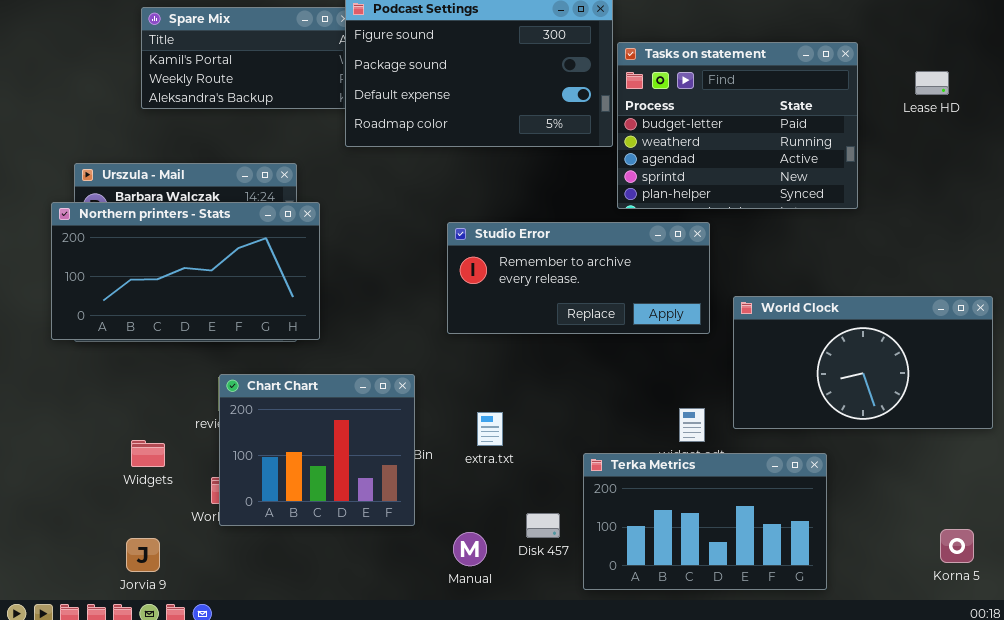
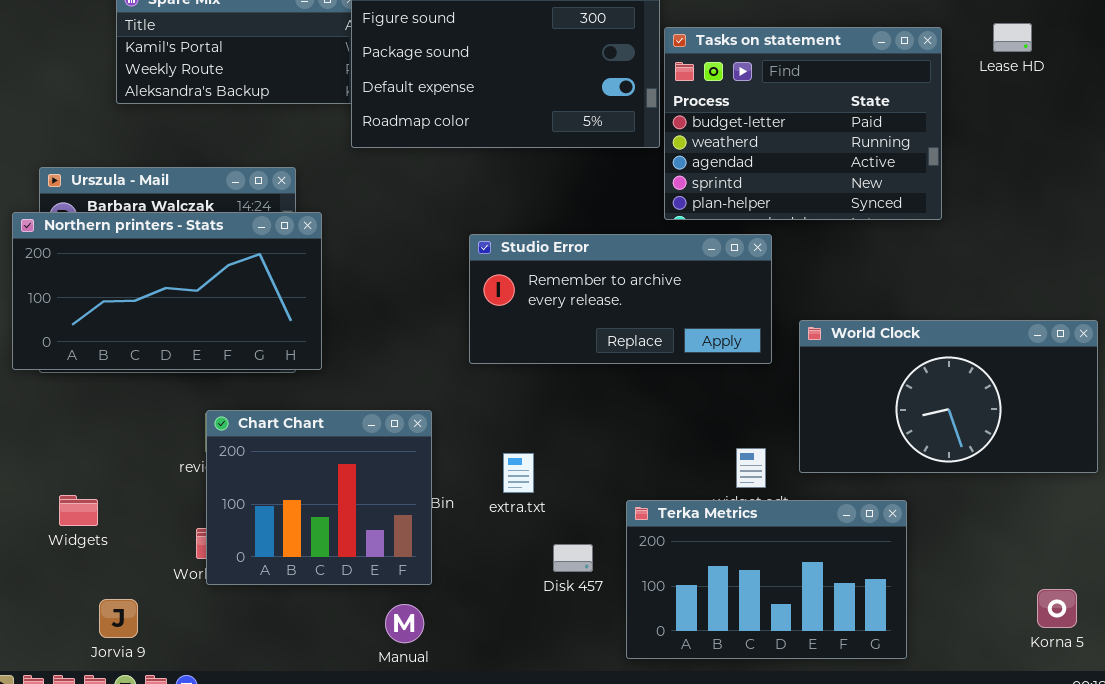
Lease HD: [915,71,949,95] -> [993,23,1032,52], moved
Widgets: [131,440,165,467] -> [59,495,98,526], moved
Disk 457: [526,513,560,538] -> [553,544,593,572], moved
Manual: [453,532,487,566] -> [385,604,424,643], moved

